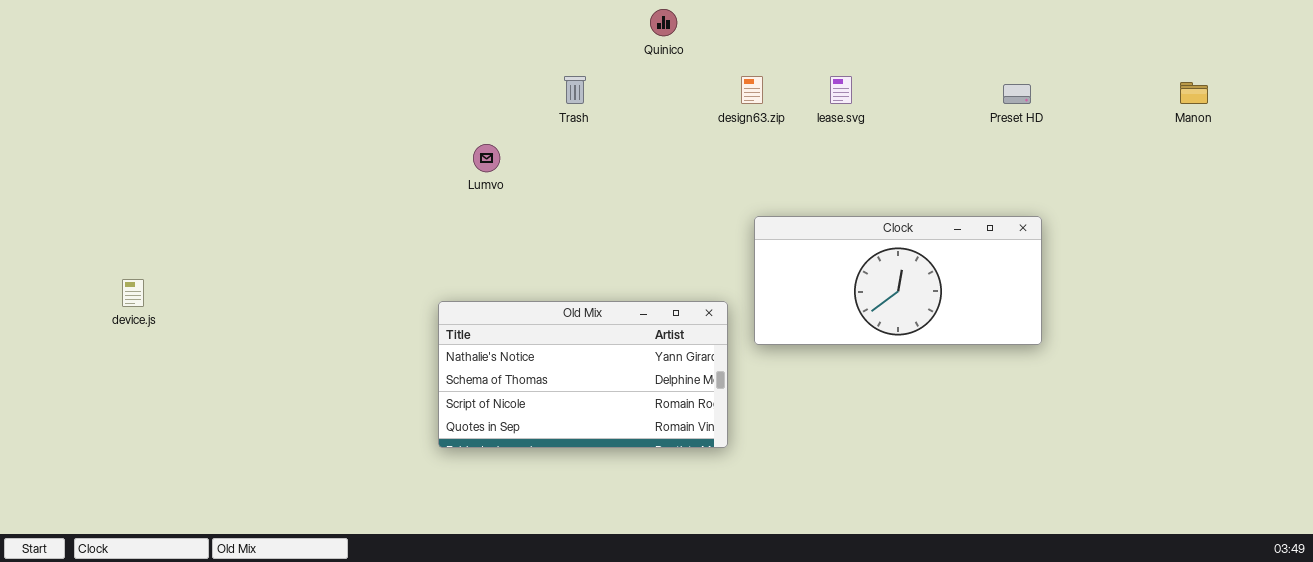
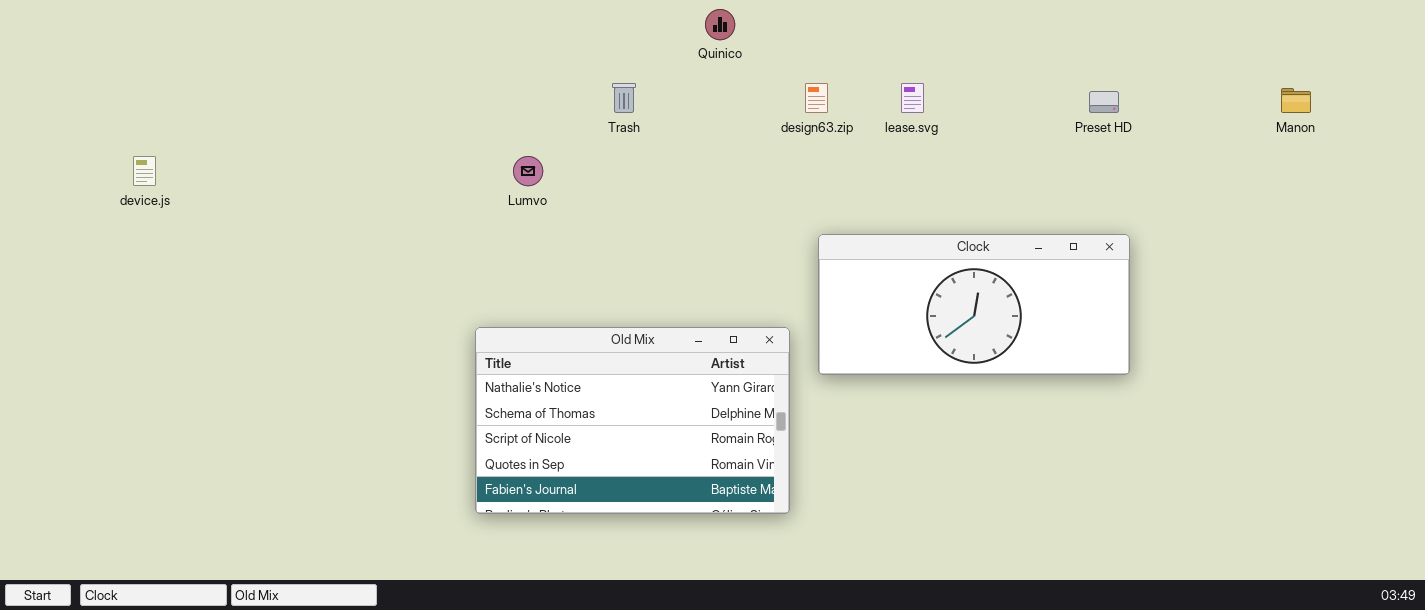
device.js: [122,279,144,307] -> [133,156,156,186], moved
Old Mix: [438,301,728,448] -> [475,327,790,514], resized

